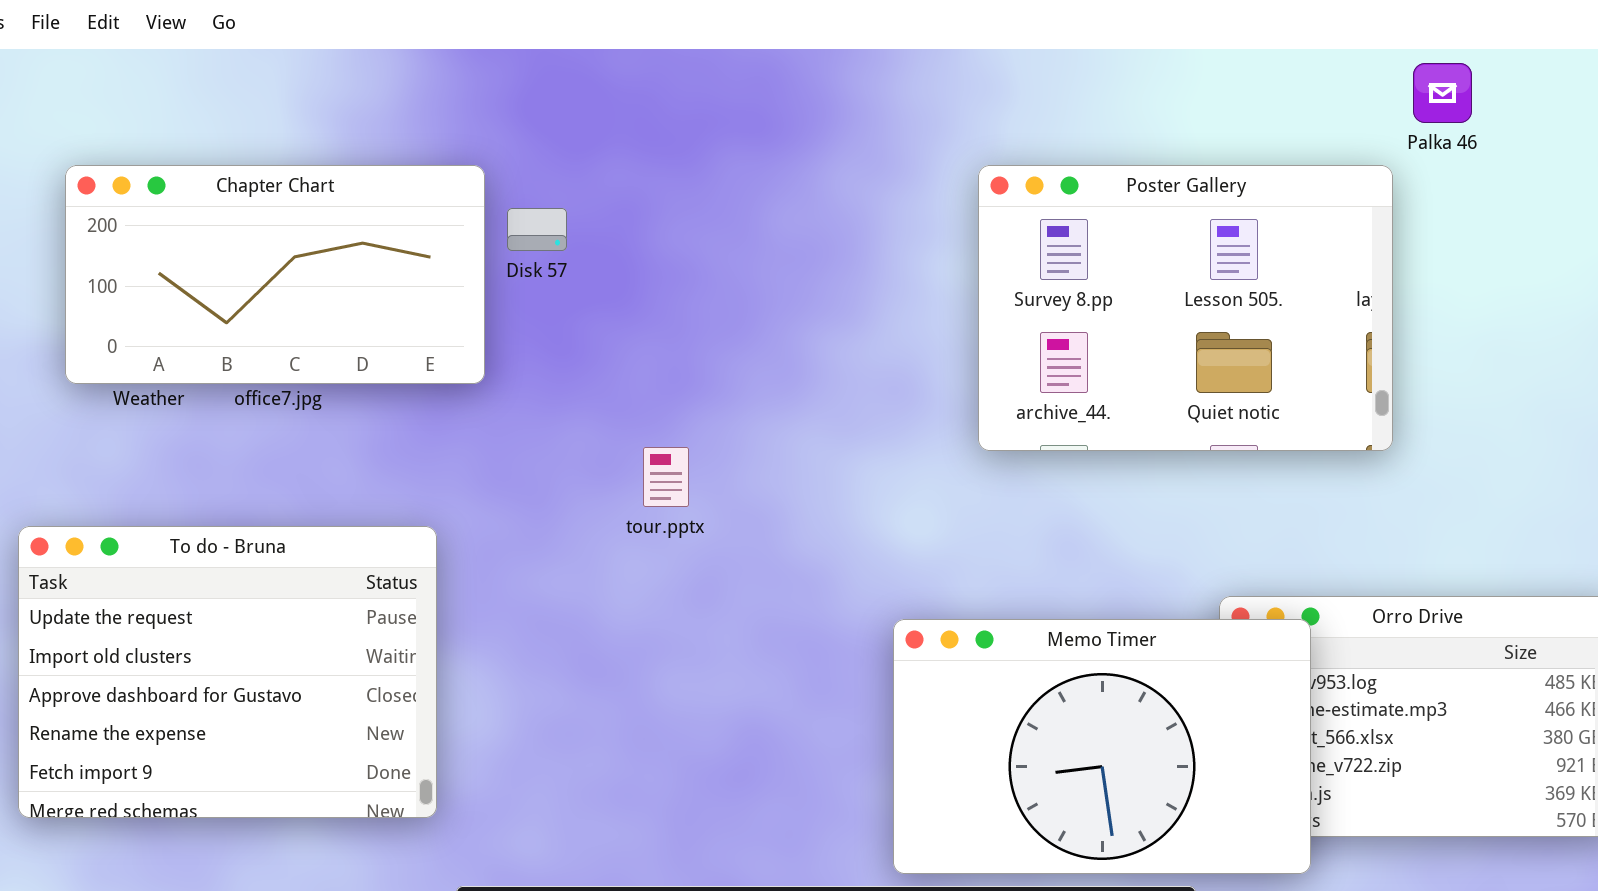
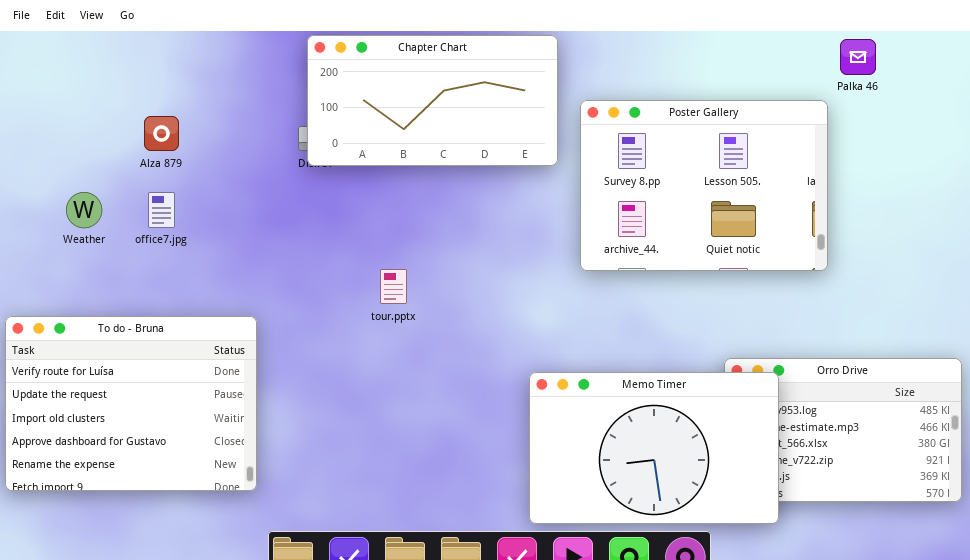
Chapter Chart: [65,165,485,384] -> [307,35,558,166], moved
To do - Bruna: [18,526,437,818] -> [5,316,257,491], scrolled up 1 row

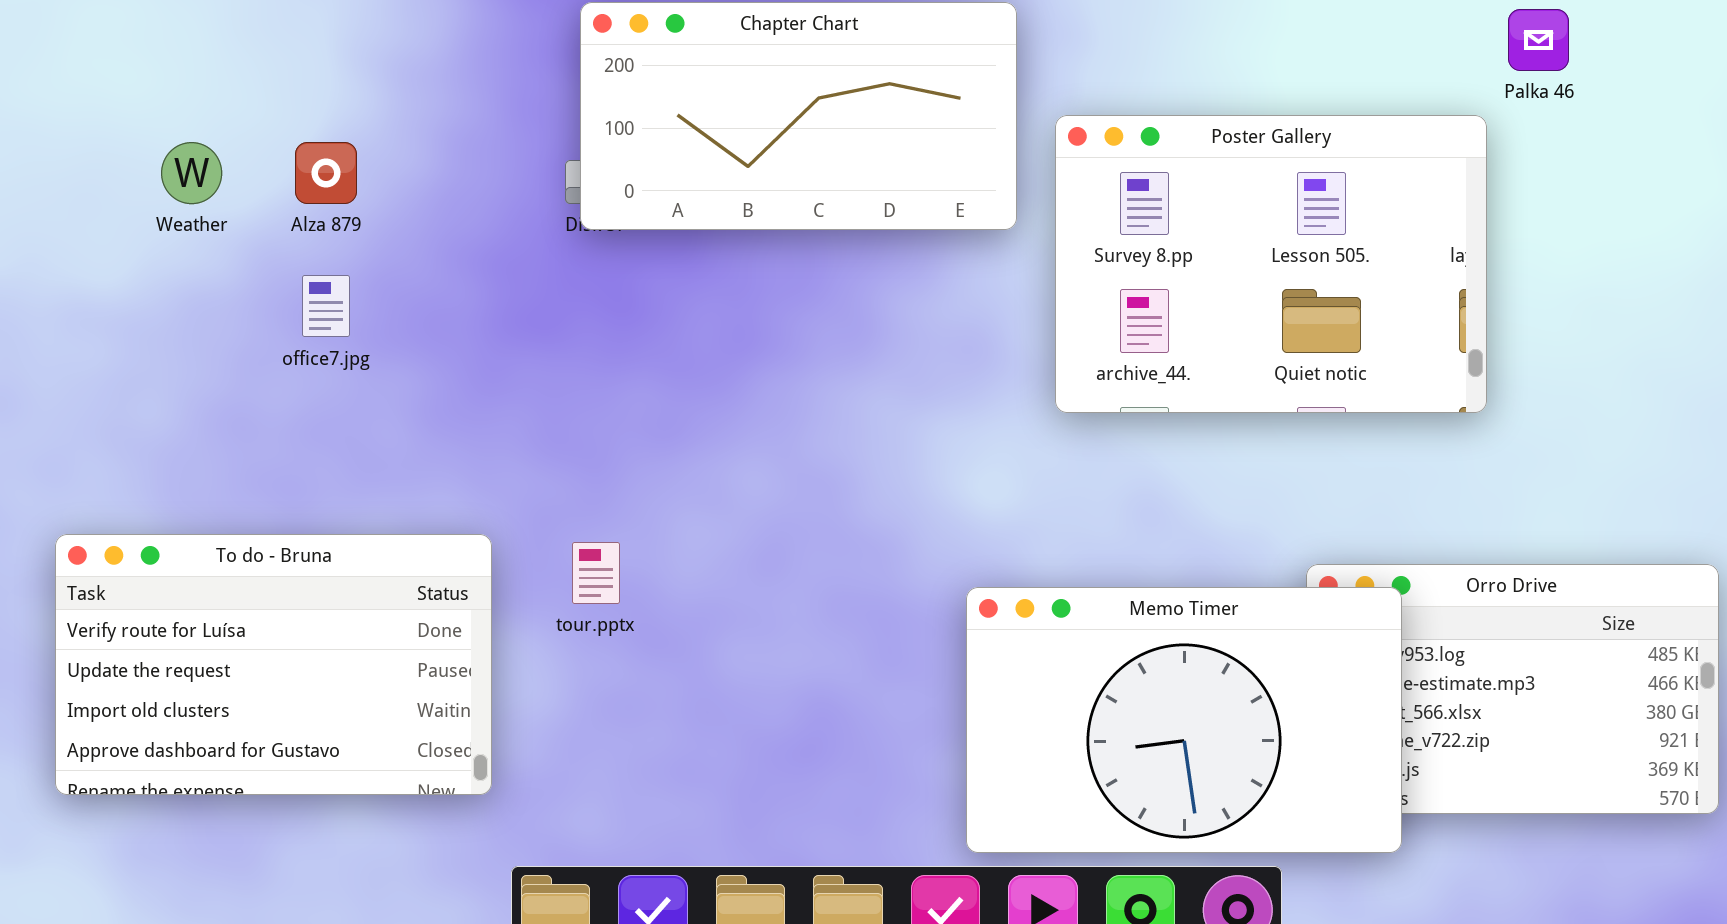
Weather: [66,192,102,228] -> [161,142,222,204], moved
tour.pptx: [380,269,407,304] -> [572,542,620,604], moved
To do - Bruna: [5,316,257,491] -> [55,534,492,795], resized

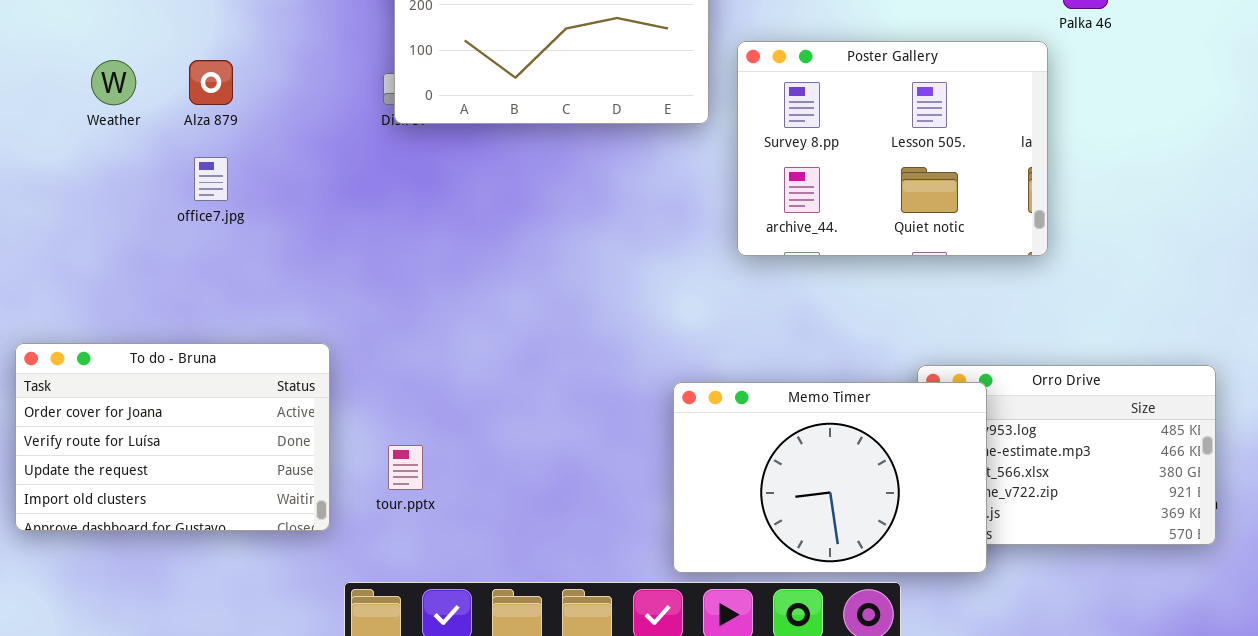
To do - Bruna: [55,534,492,795] -> [15,343,330,531], scrolled up 1 row
tour.pptx: [572,542,620,604] -> [388,445,423,490], moved

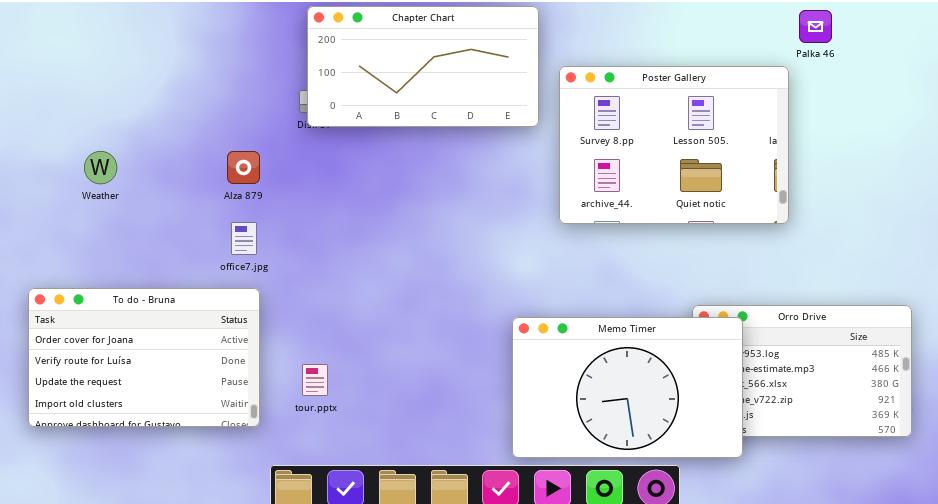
Weather: [91,60,136,105] -> [84,151,117,184], moved
Alza 879: [189,60,233,105] -> [227,151,260,184], moved
office7.jpg: [194,157,228,201] -> [231,222,257,255], moved

